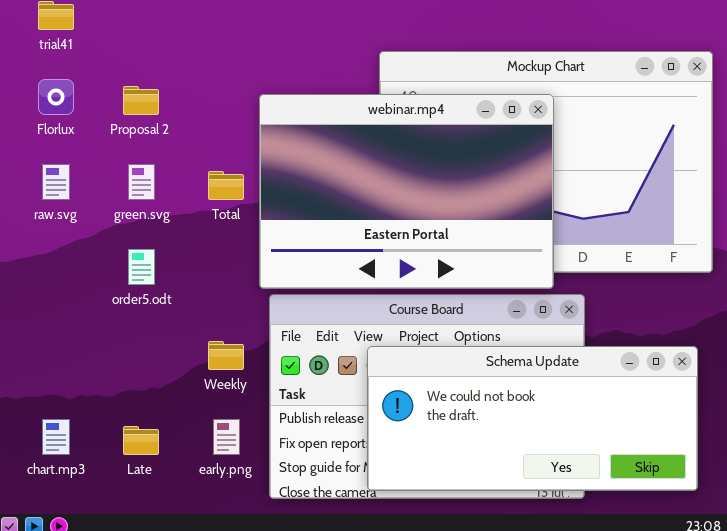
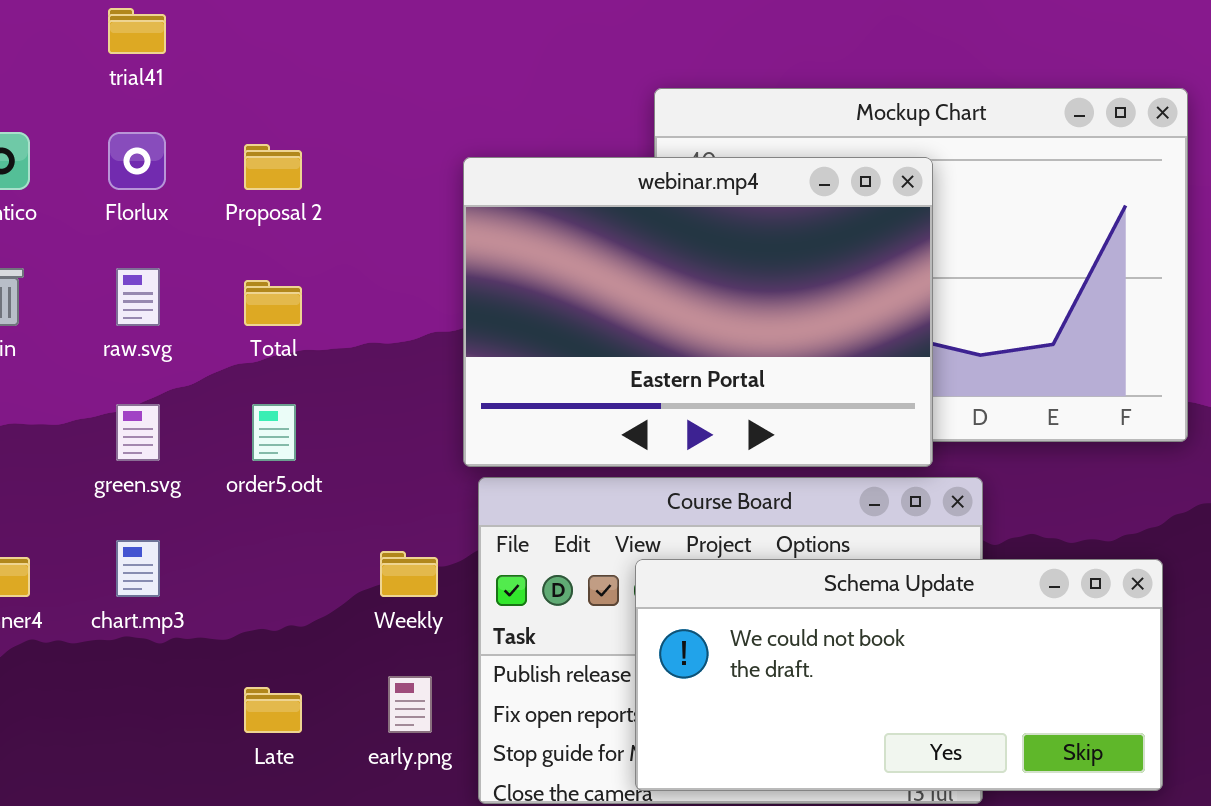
green.svg: [128,164,155,200] -> [116,404,160,461], moved
Total: [208,171,244,200] -> [244,280,302,326], moved
chart.mp3: [42,419,70,455] -> [116,540,160,597], moved

